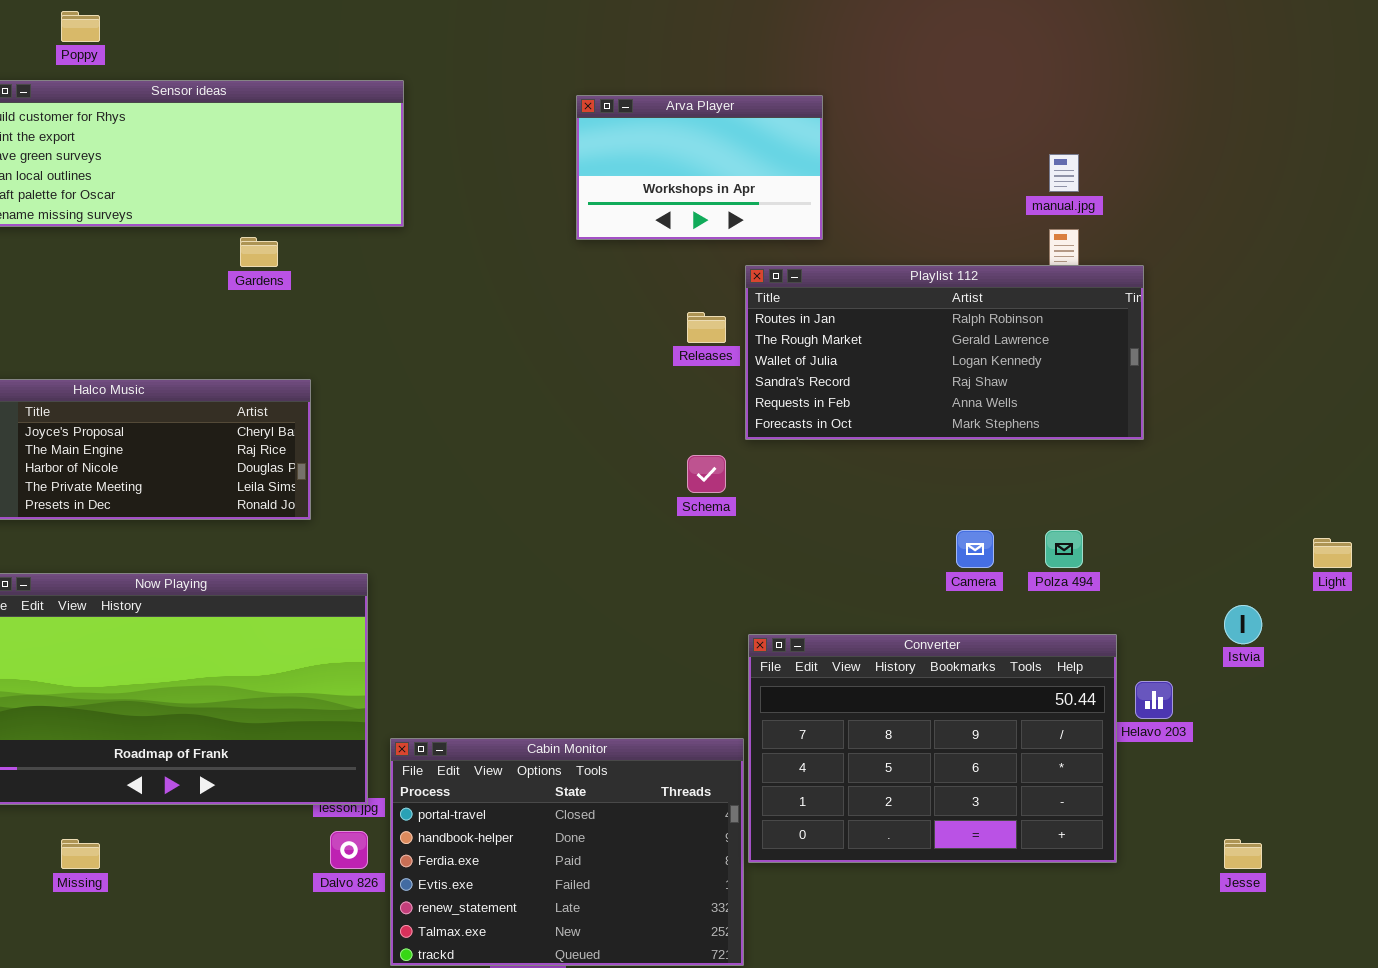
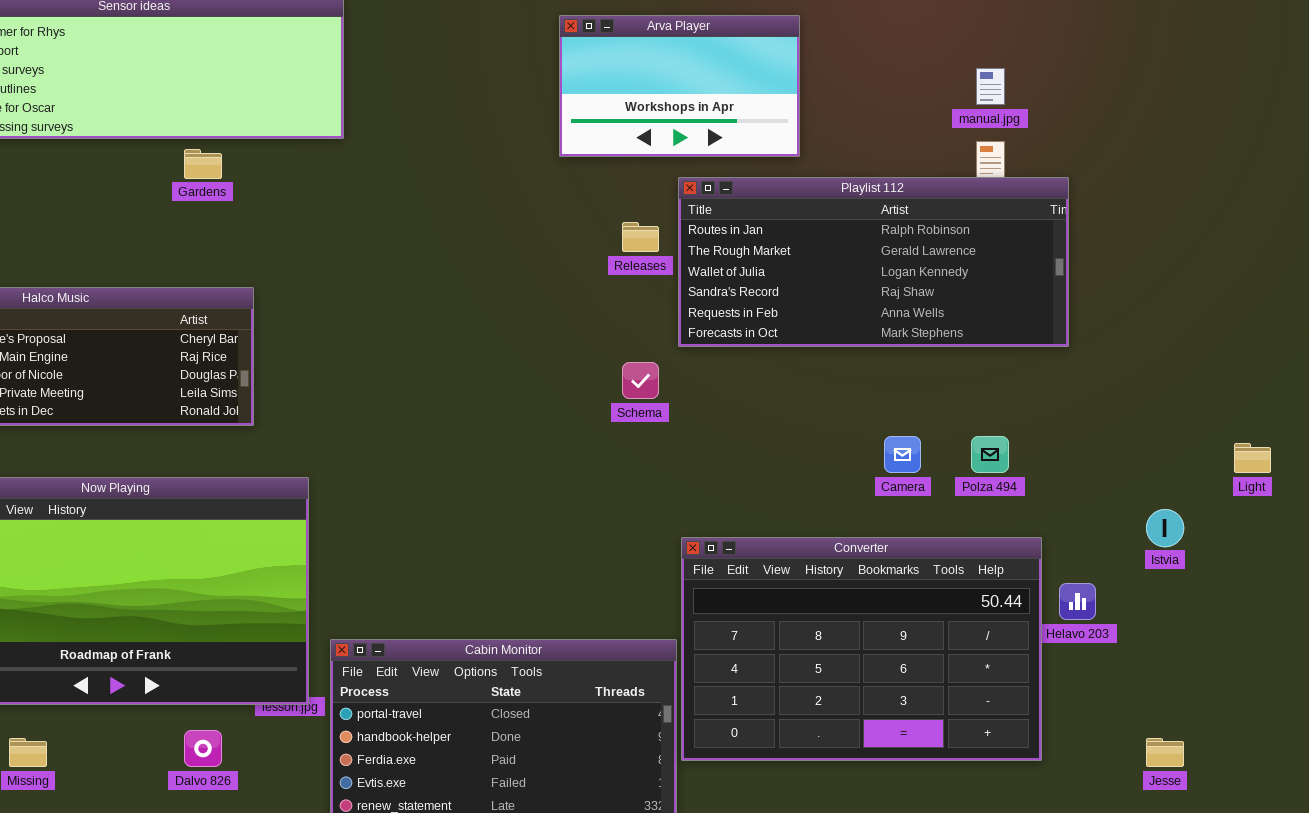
Arva Player: [576,95,823,240] -> [559,15,800,157], moved
Dalvo 826: [330,831,368,869] -> [184,730,222,767], moved

